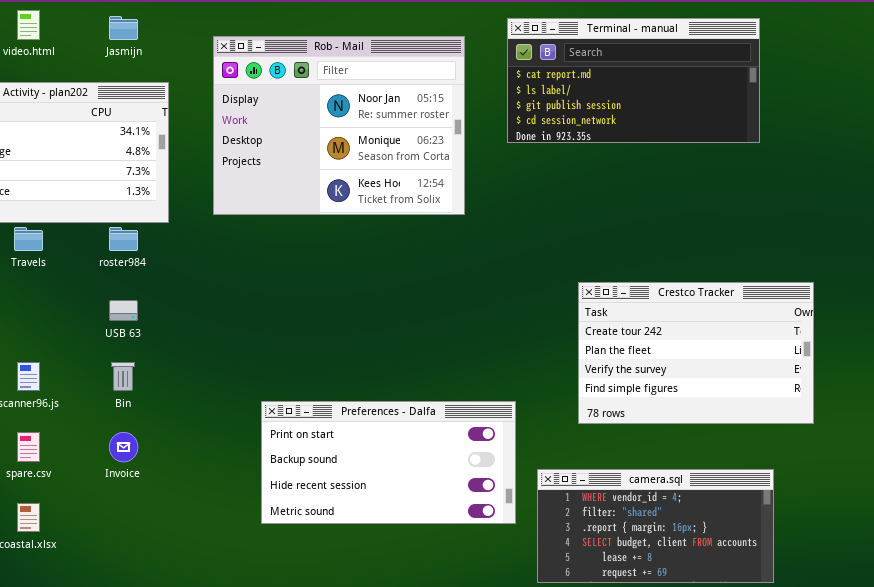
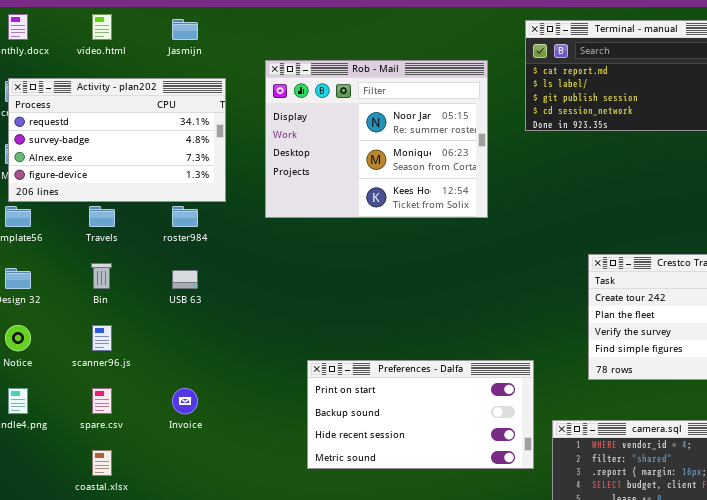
Rob - Mail: [213,36,465,215] -> [265,60,488,218], moved
Bin: [111,362,135,391] -> [91,263,112,289], moved

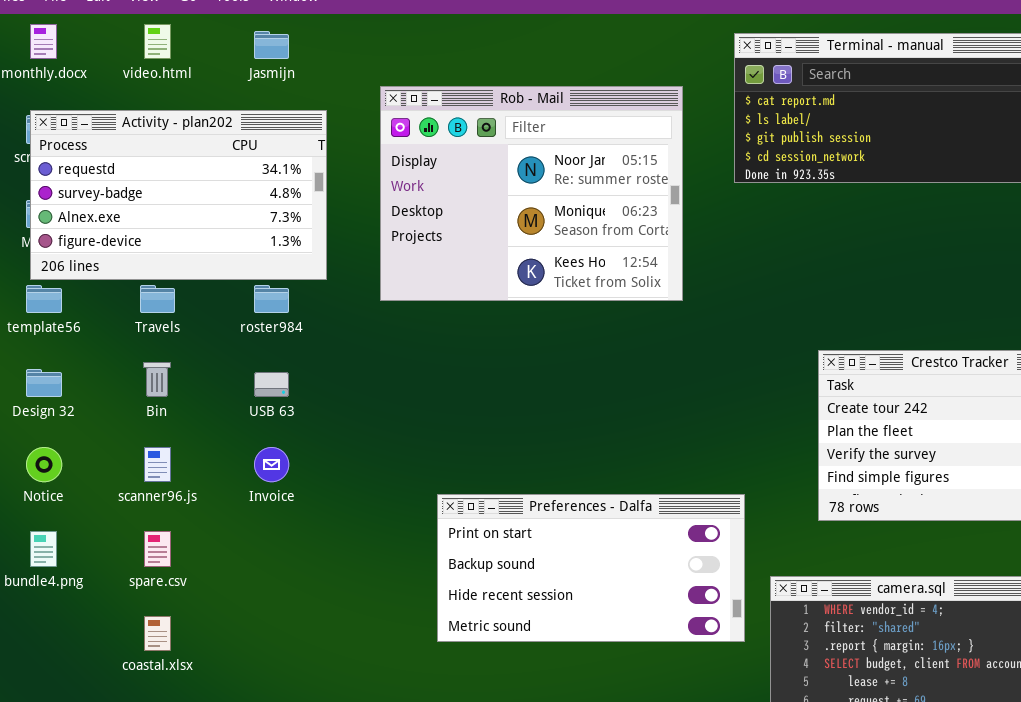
Invoice: [172,388,198,414] -> [254,447,289,482], moved

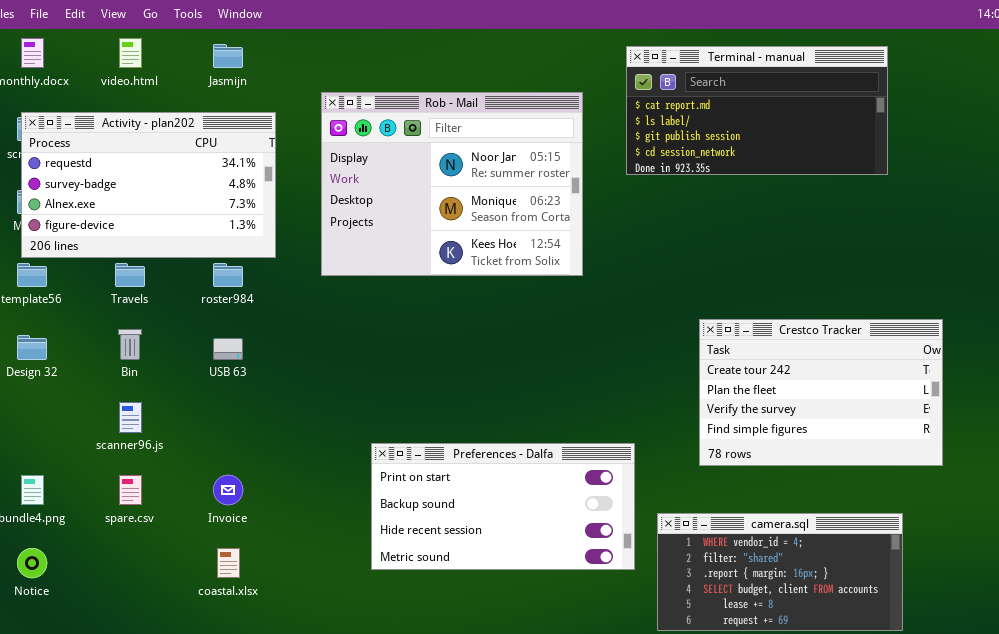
Notice: [26,447,62,482] -> [17,548,47,578], moved
Invoice: [254,447,289,482] -> [213,475,243,505], moved
coastal.xlsx: [144,616,171,651] -> [217,548,240,578], moved

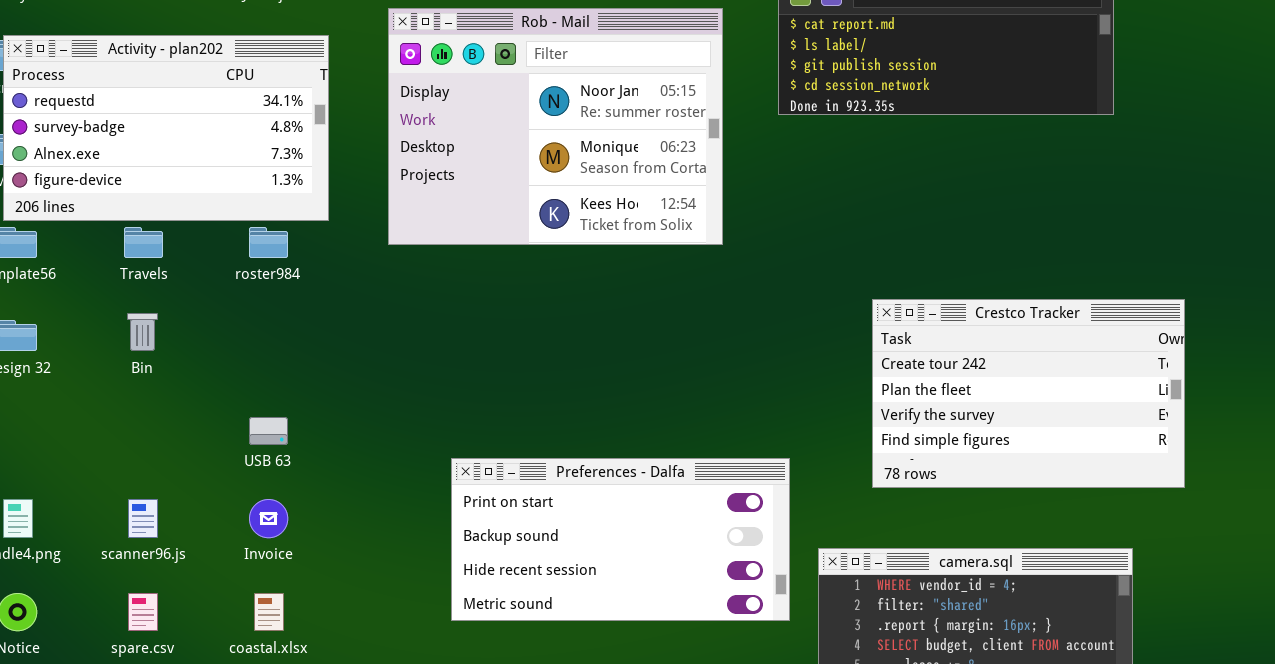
USB 63: [213,338,243,360] -> [249,417,288,445], moved
scanner96.js: [119,402,142,433] -> [128,499,158,538], moved
spare.csv: [119,475,142,505] -> [128,593,158,631], moved

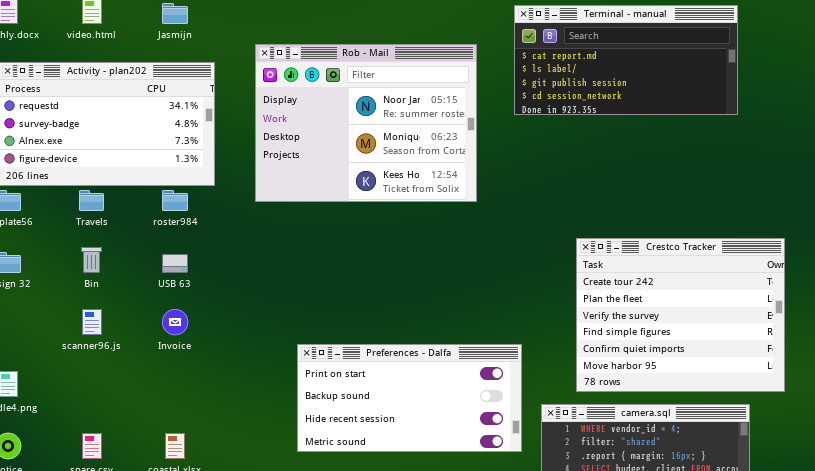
Crestco Tracker: [872,299,1185,488] -> [576,238,785,392], resized
USB 63: [249,417,288,445] -> [162,254,188,273], moved
scanner96.js: [128,499,158,538] -> [82,309,102,335], moved
Invoice: [249,499,288,538] -> [162,309,188,335], moved

